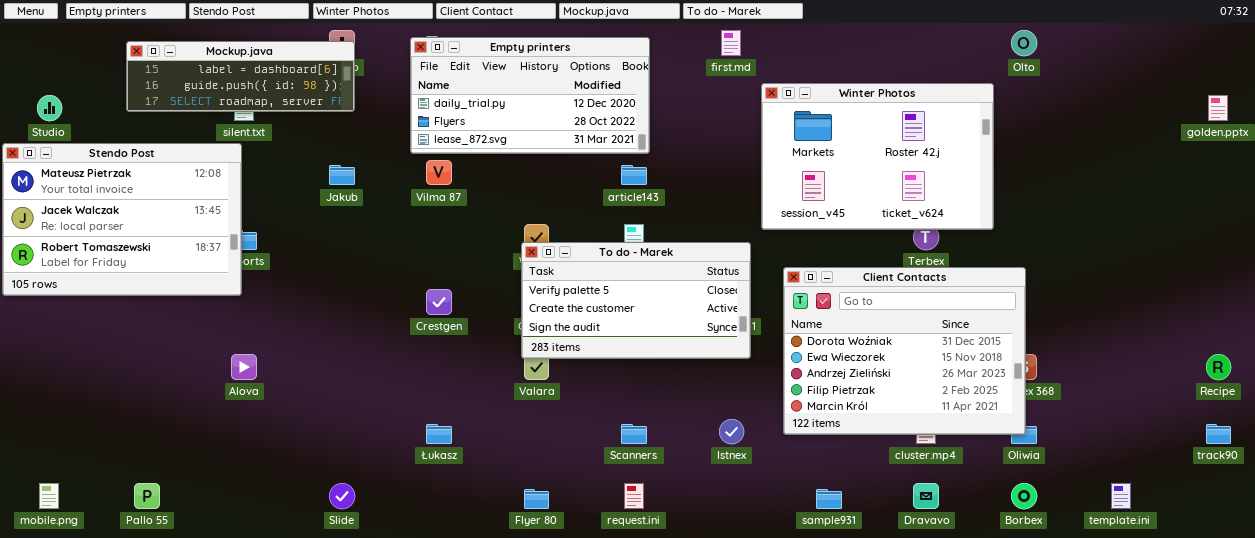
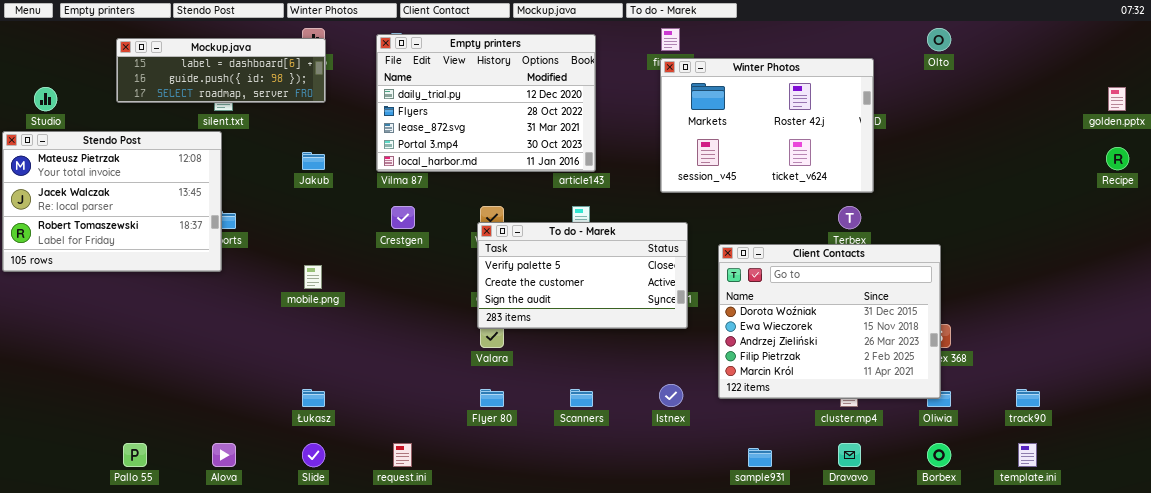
Empty printers: [410,37,650,154] -> [376,34,596,172], resized
Winter Photos: [761,83,994,230] -> [660,58,874,193], moved
Crestgen: [426,289,452,315] -> [391,206,415,229], moved
Alova: [231,354,257,380] -> [212,443,236,467], moved
Recipe: [1206,354,1231,380] -> [1106,147,1129,170], moved
Łukasz: [426,424,452,444] -> [302,389,325,407], moved
track90: [1206,424,1231,444] -> [1016,389,1040,407], moved
mobile.png: [39,483,59,509] -> [304,265,322,289], moved
request.ini: [624,483,644,509] -> [393,443,412,467], moved
Flyer 80: [524,489,549,509] -> [480,389,504,407], moved

